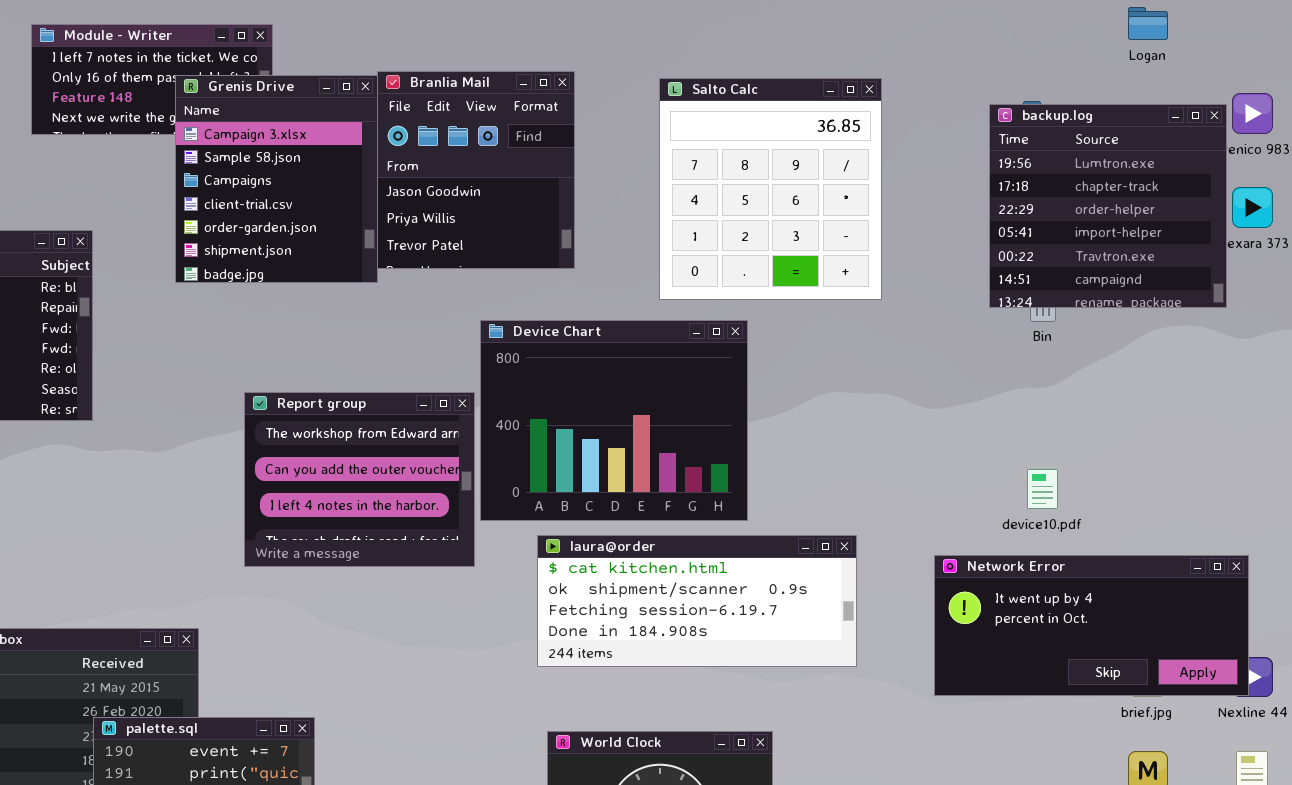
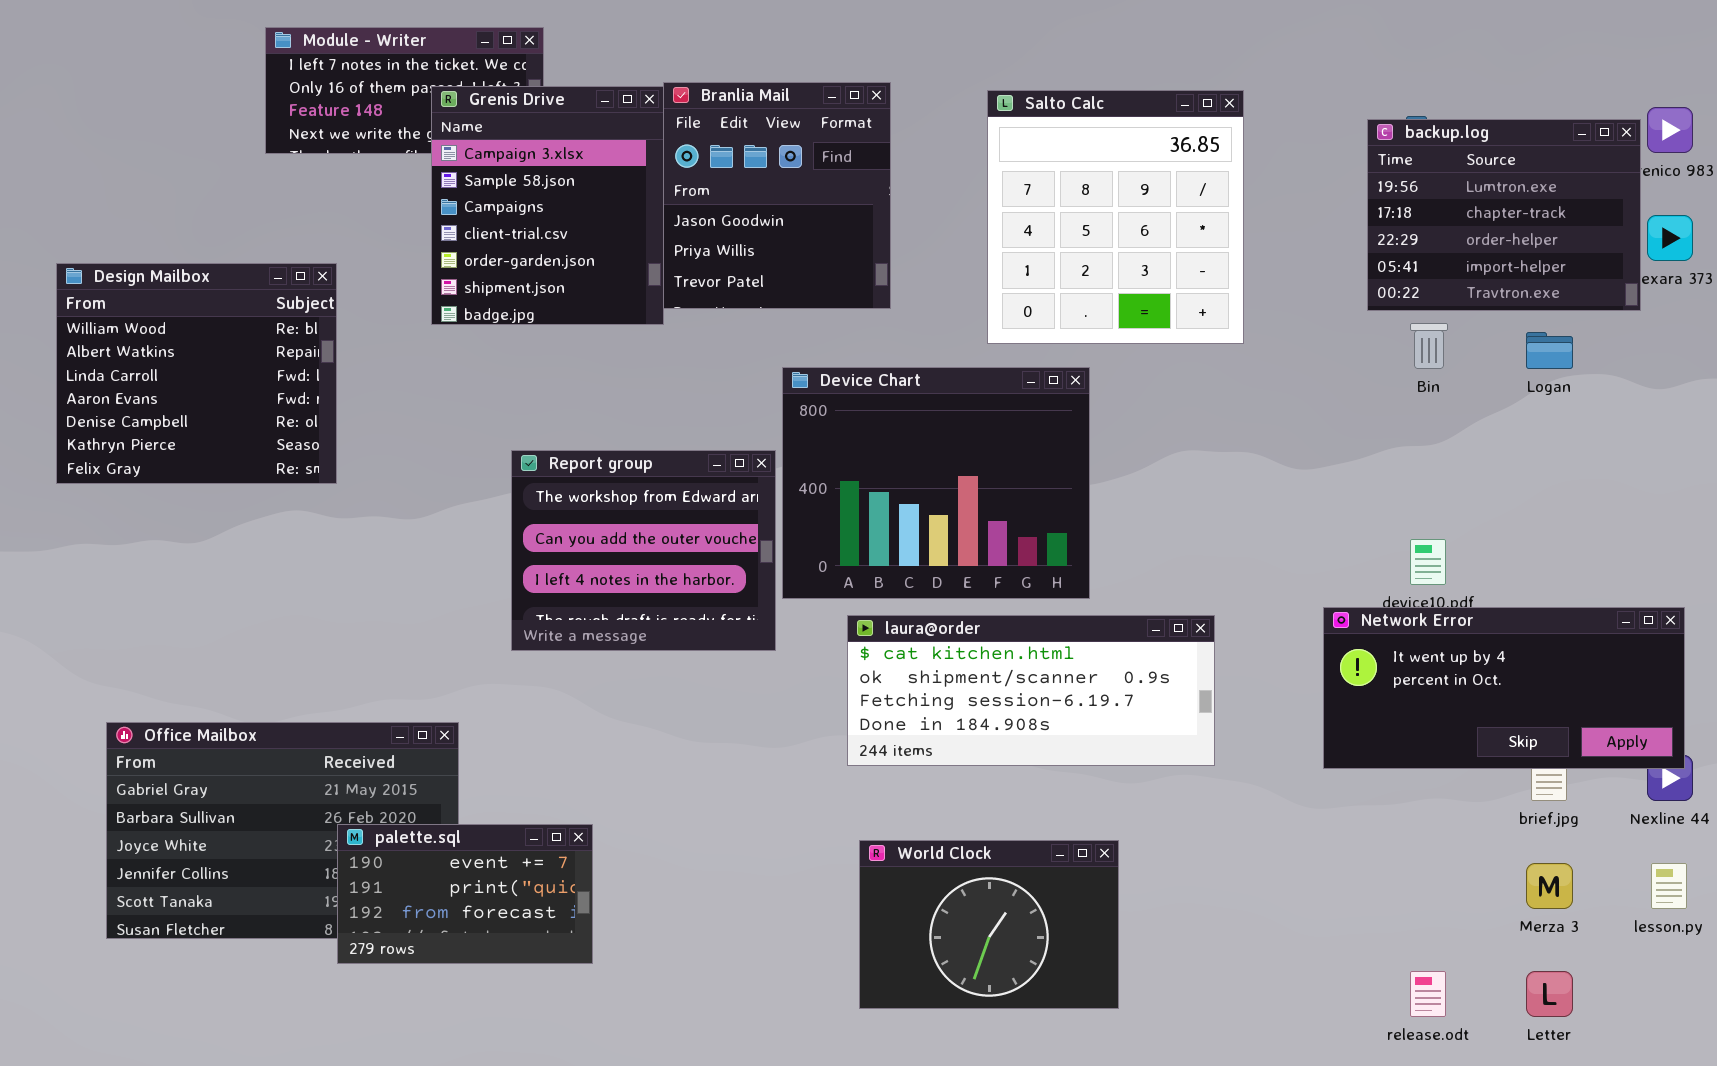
Logan: [1128,7,1168,40] -> [1526,332,1573,369], moved
backup.log: [989,104,1227,308] -> [1367,119,1641,311], resized
Network Error: [934,555,1249,696] -> [1323,607,1685,769], moved

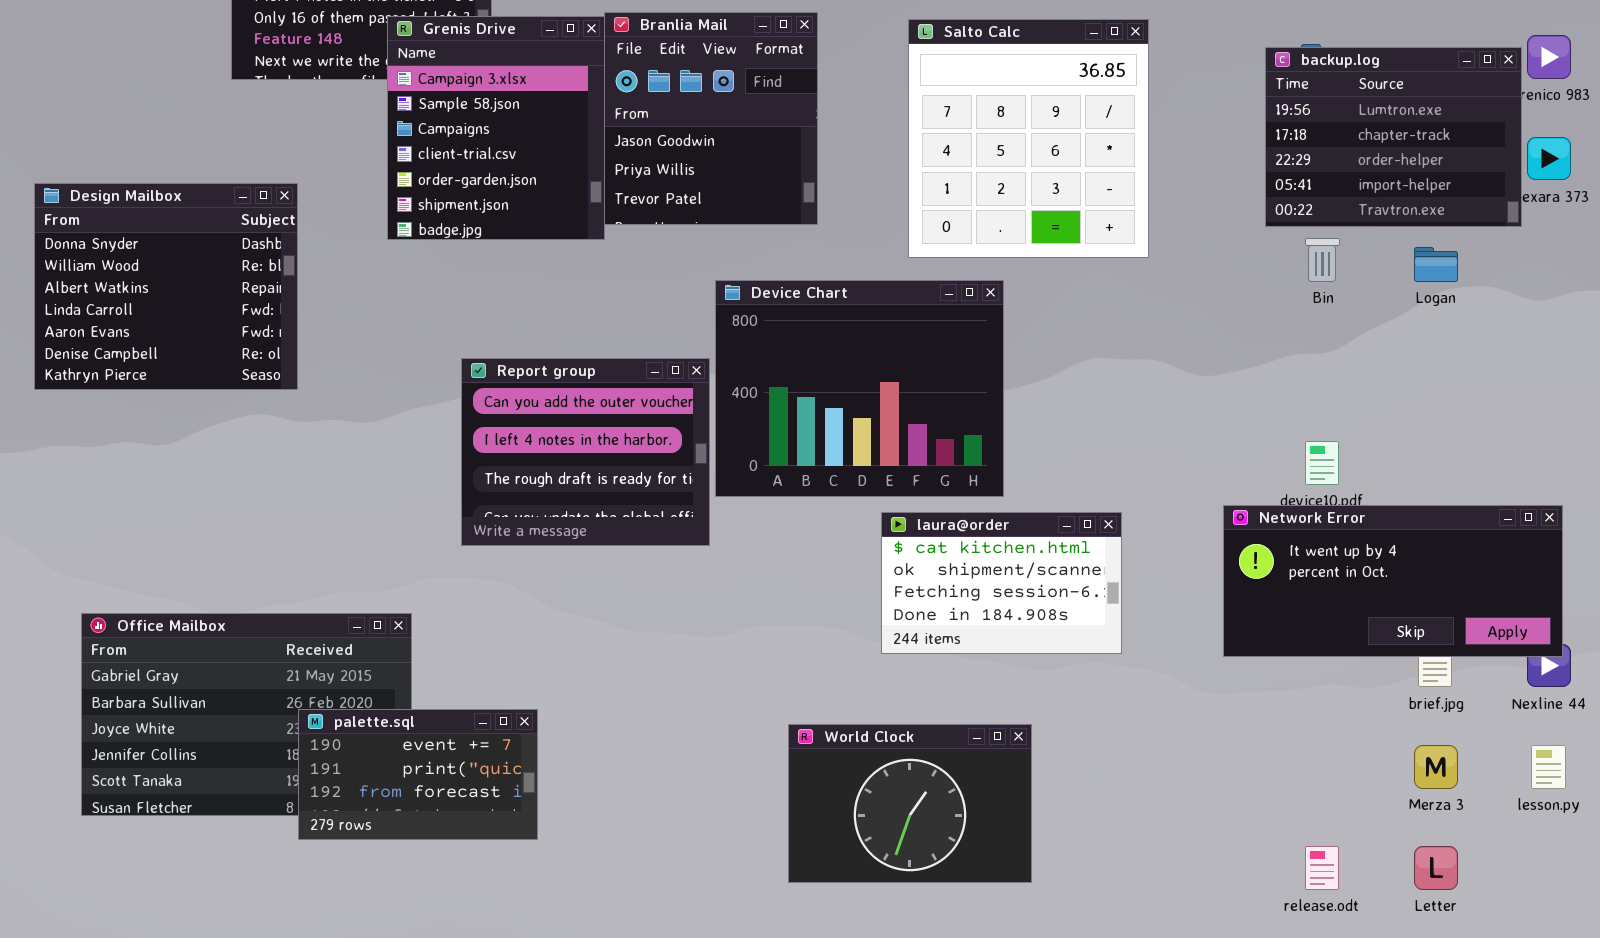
Design Mailbox: [56,263,337,484] -> [34,183,298,390], scrolled up 1 row
Report group: [511,450,776,651] -> [461,358,710,546], scrolled down 1 row
laura@order: [847,615,1215,766] -> [881,512,1122,654], resized

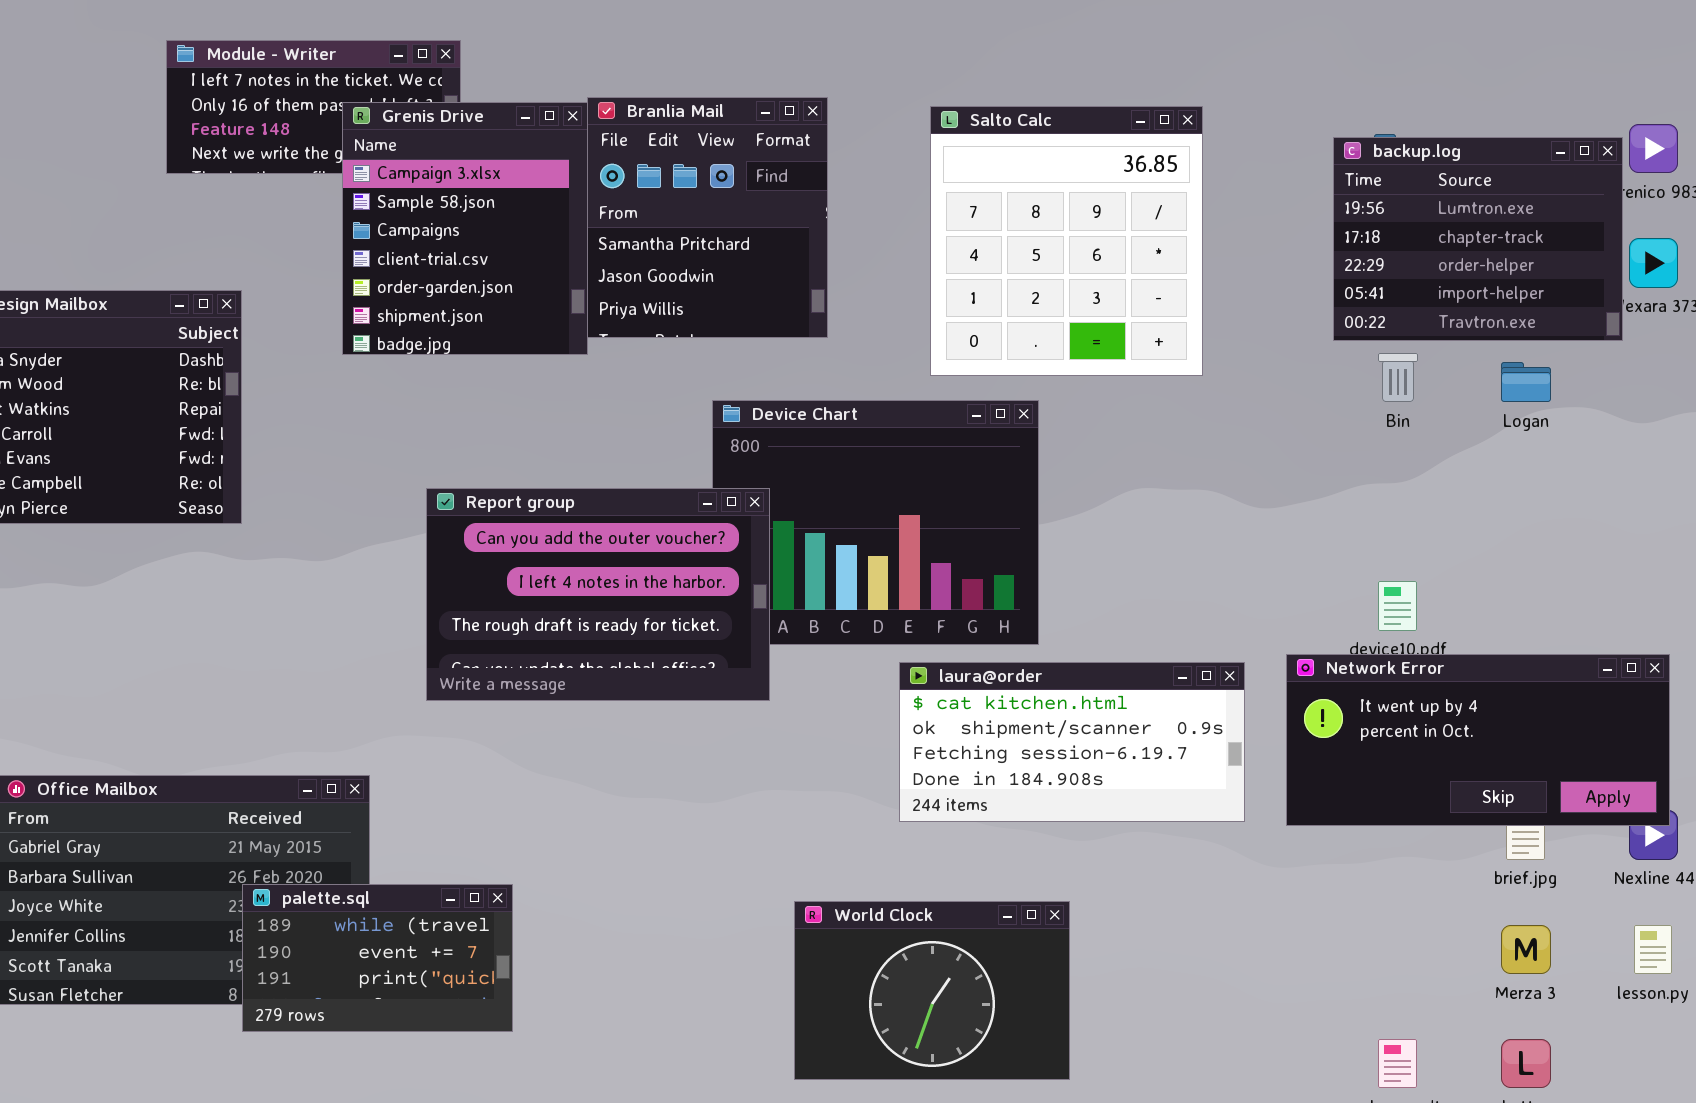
Branlia Mail: [604,12,818,225] -> [587,97,828,338], scrolled up 1 row
Report group: [461,358,710,546] -> [426,488,770,701], resized
laura@order: [881,512,1122,654] -> [899,662,1245,822], resized
palette.sql: [298,709,538,840] -> [242,884,513,1032], scrolled up 1 row

